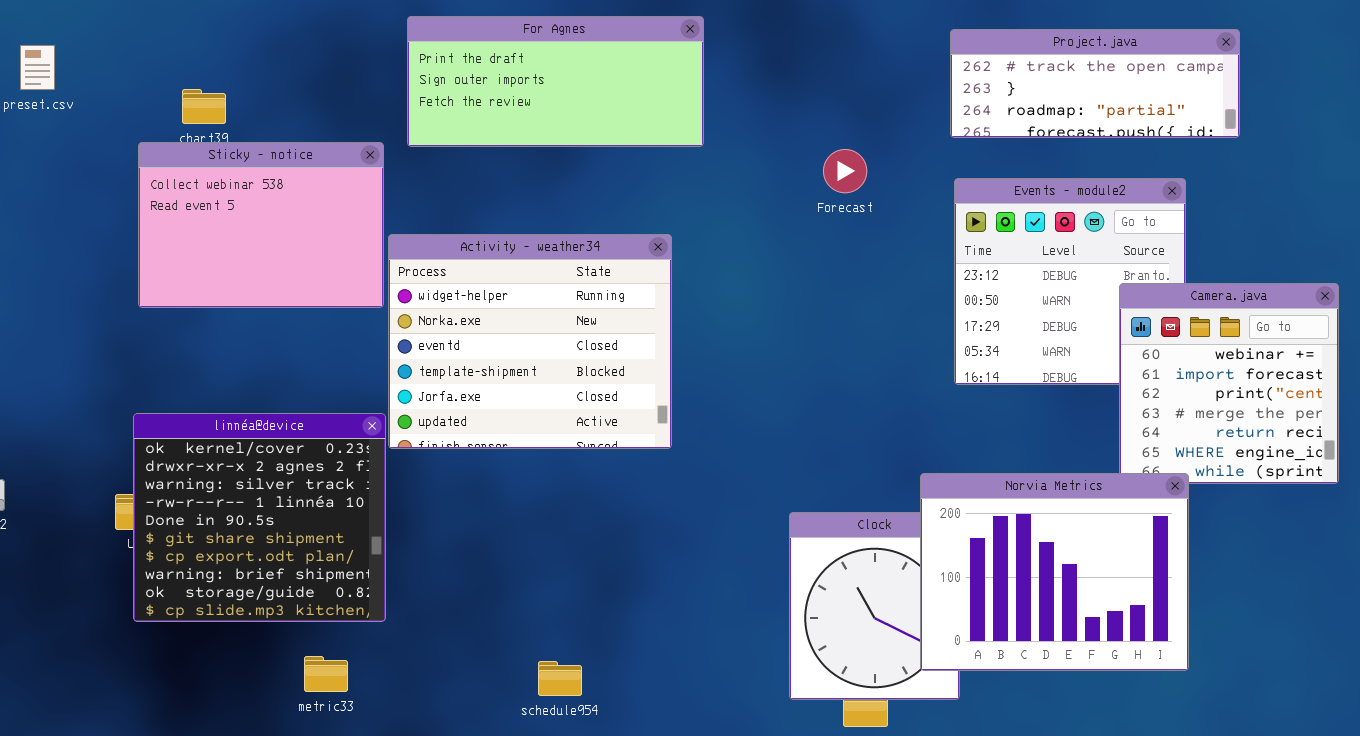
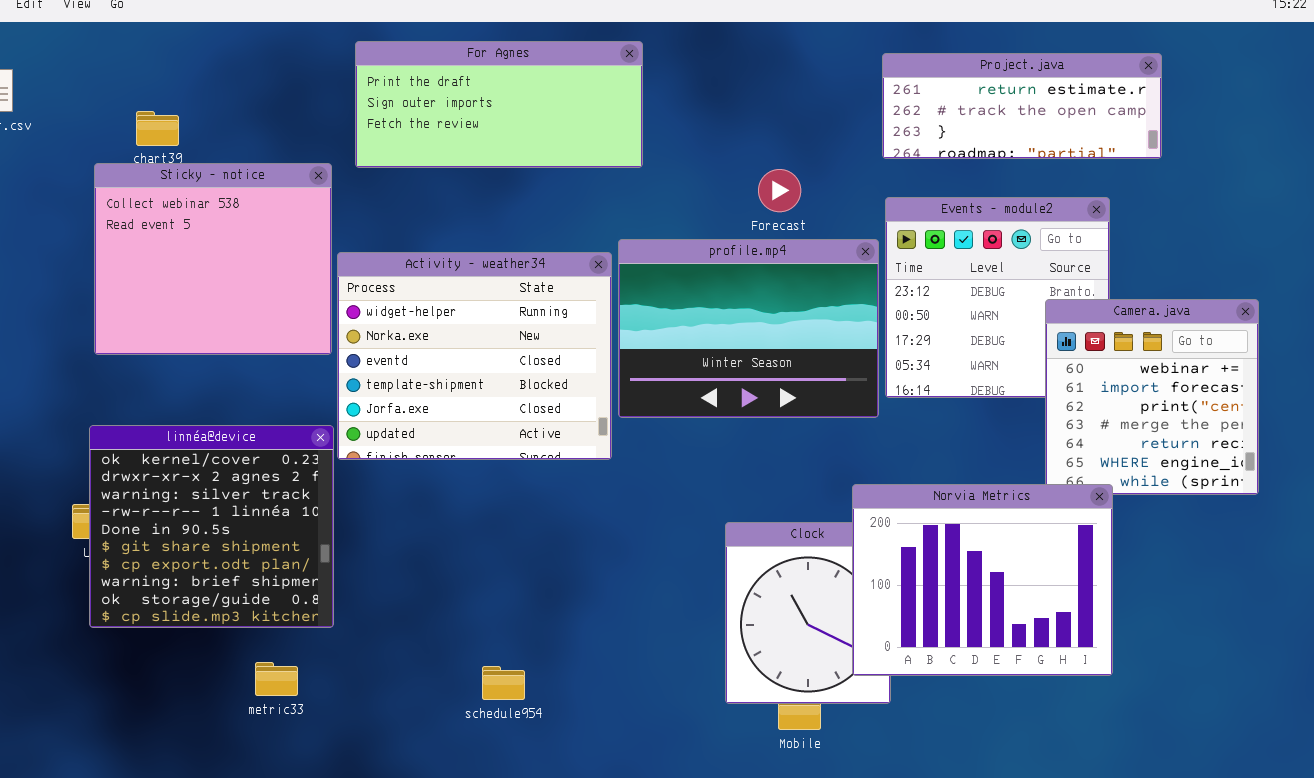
Project.java: [950,29,1240,138] -> [882,53,1162,159], scrolled up 1 row
Sticky - notice: [138,142,384,308] -> [94,163,332,355], resized
profile.mp4: none -> [618,239,879,418], opened

